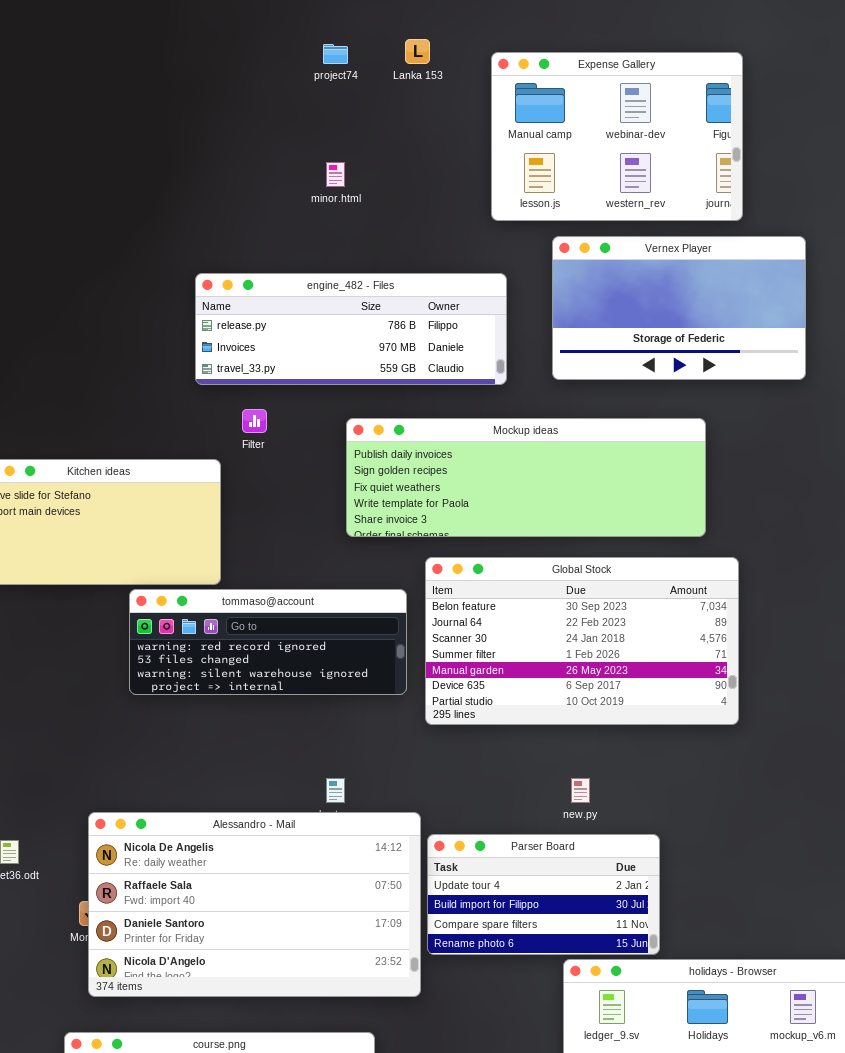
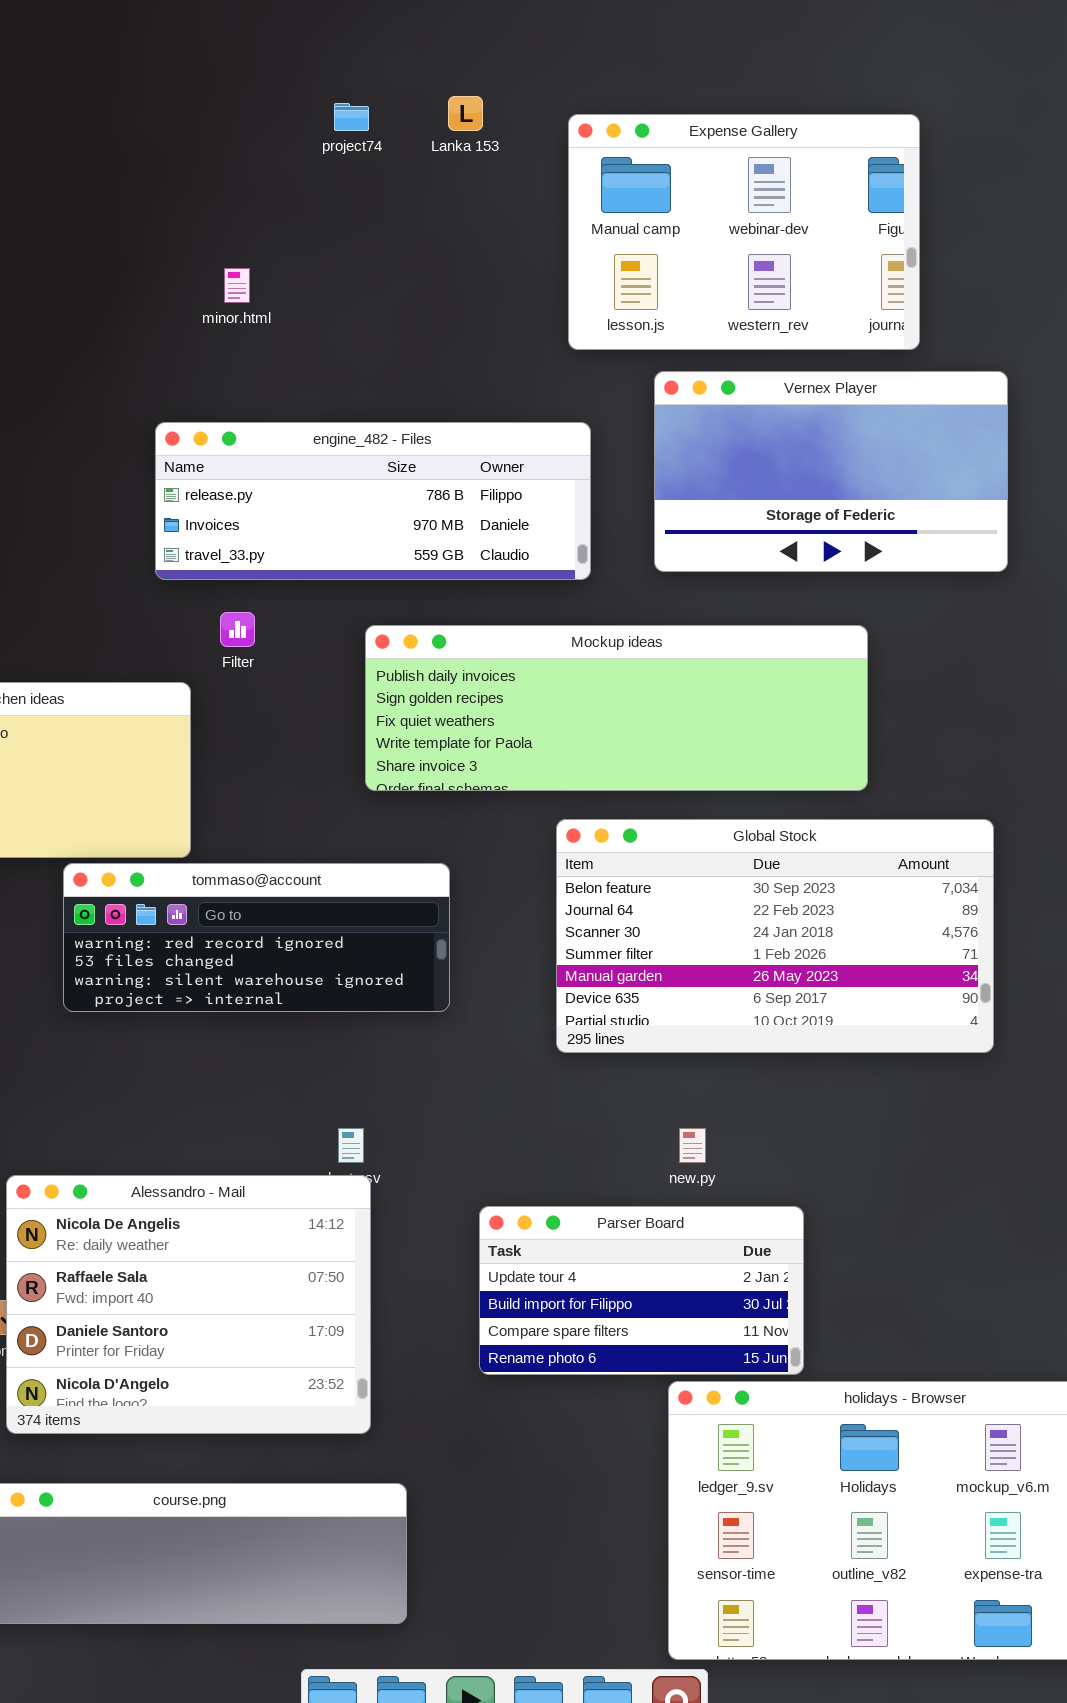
minor.html: [326,162,345,187] -> [224,268,250,303], moved
Global Stock: [425,557,739,725] -> [556,819,994,1053], moved
Alessandro - Mail: [88,812,421,997] -> [6,1175,371,1434], resized

